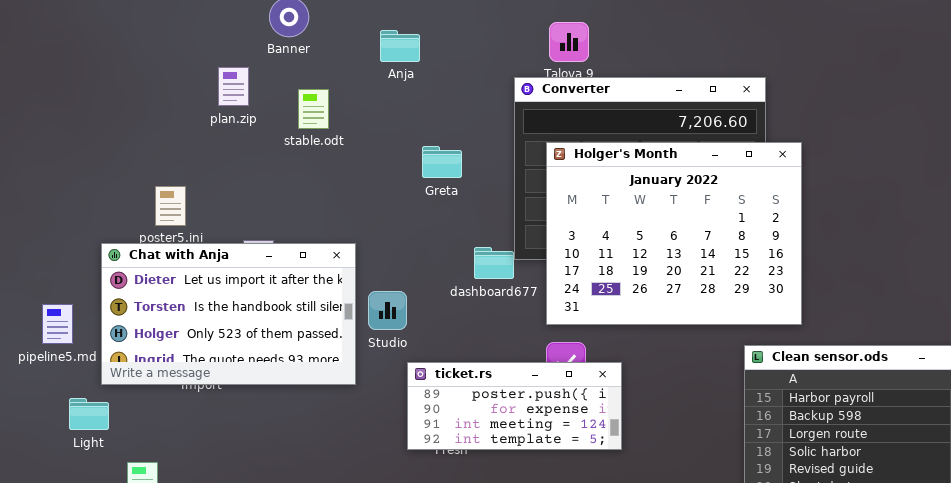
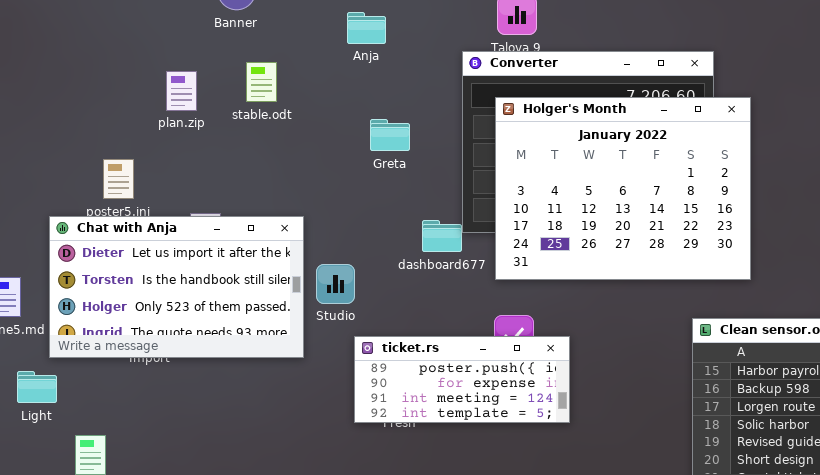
Anja: [380,30,420,62] -> [347,12,386,44], moved
plan.zip: [218,67,249,106] -> [166,71,197,111], moved
Holger's Month: [546,142,802,325] -> [495,97,751,280], moved

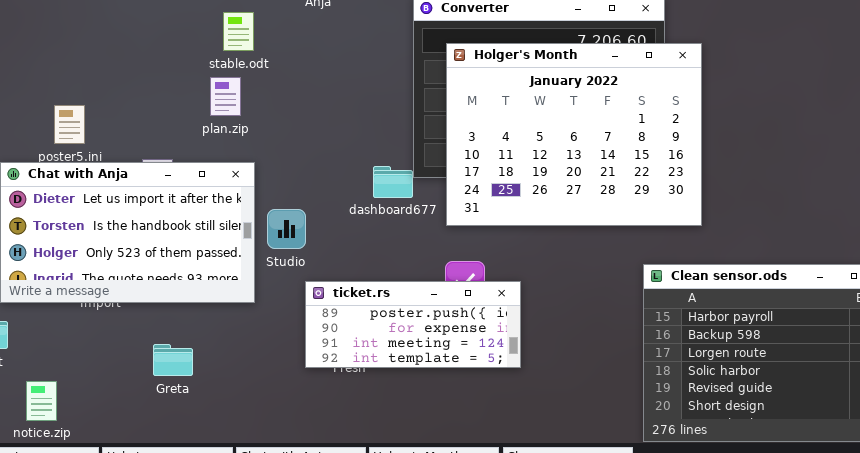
stable.odt: [246,62,277,102] -> [223,12,254,51], moved
plan.zip: [166,71,197,111] -> [210,77,241,116], moved
Greta: [370,119,410,151] -> [153,344,193,376], moved

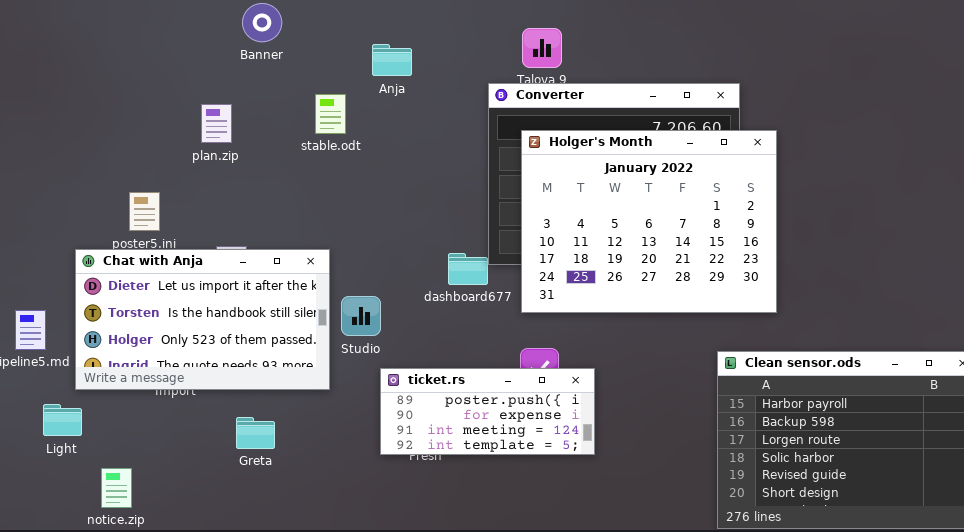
stable.odt: [223,12,254,51] -> [315,94,346,134], moved
plan.zip: [210,77,241,116] -> [201,104,232,143], moved
Greta: [153,344,193,376] -> [236,417,275,449], moved

